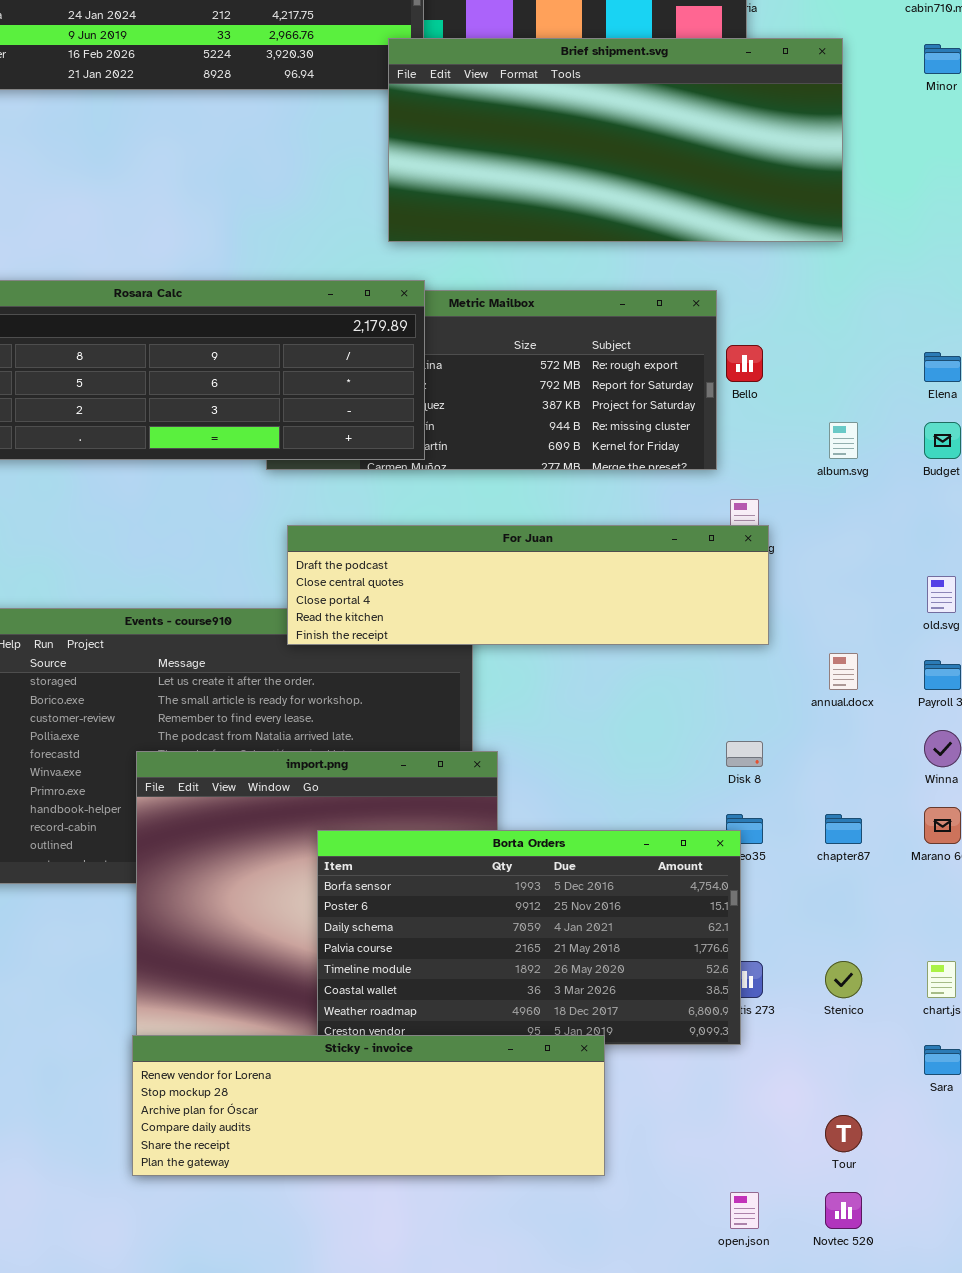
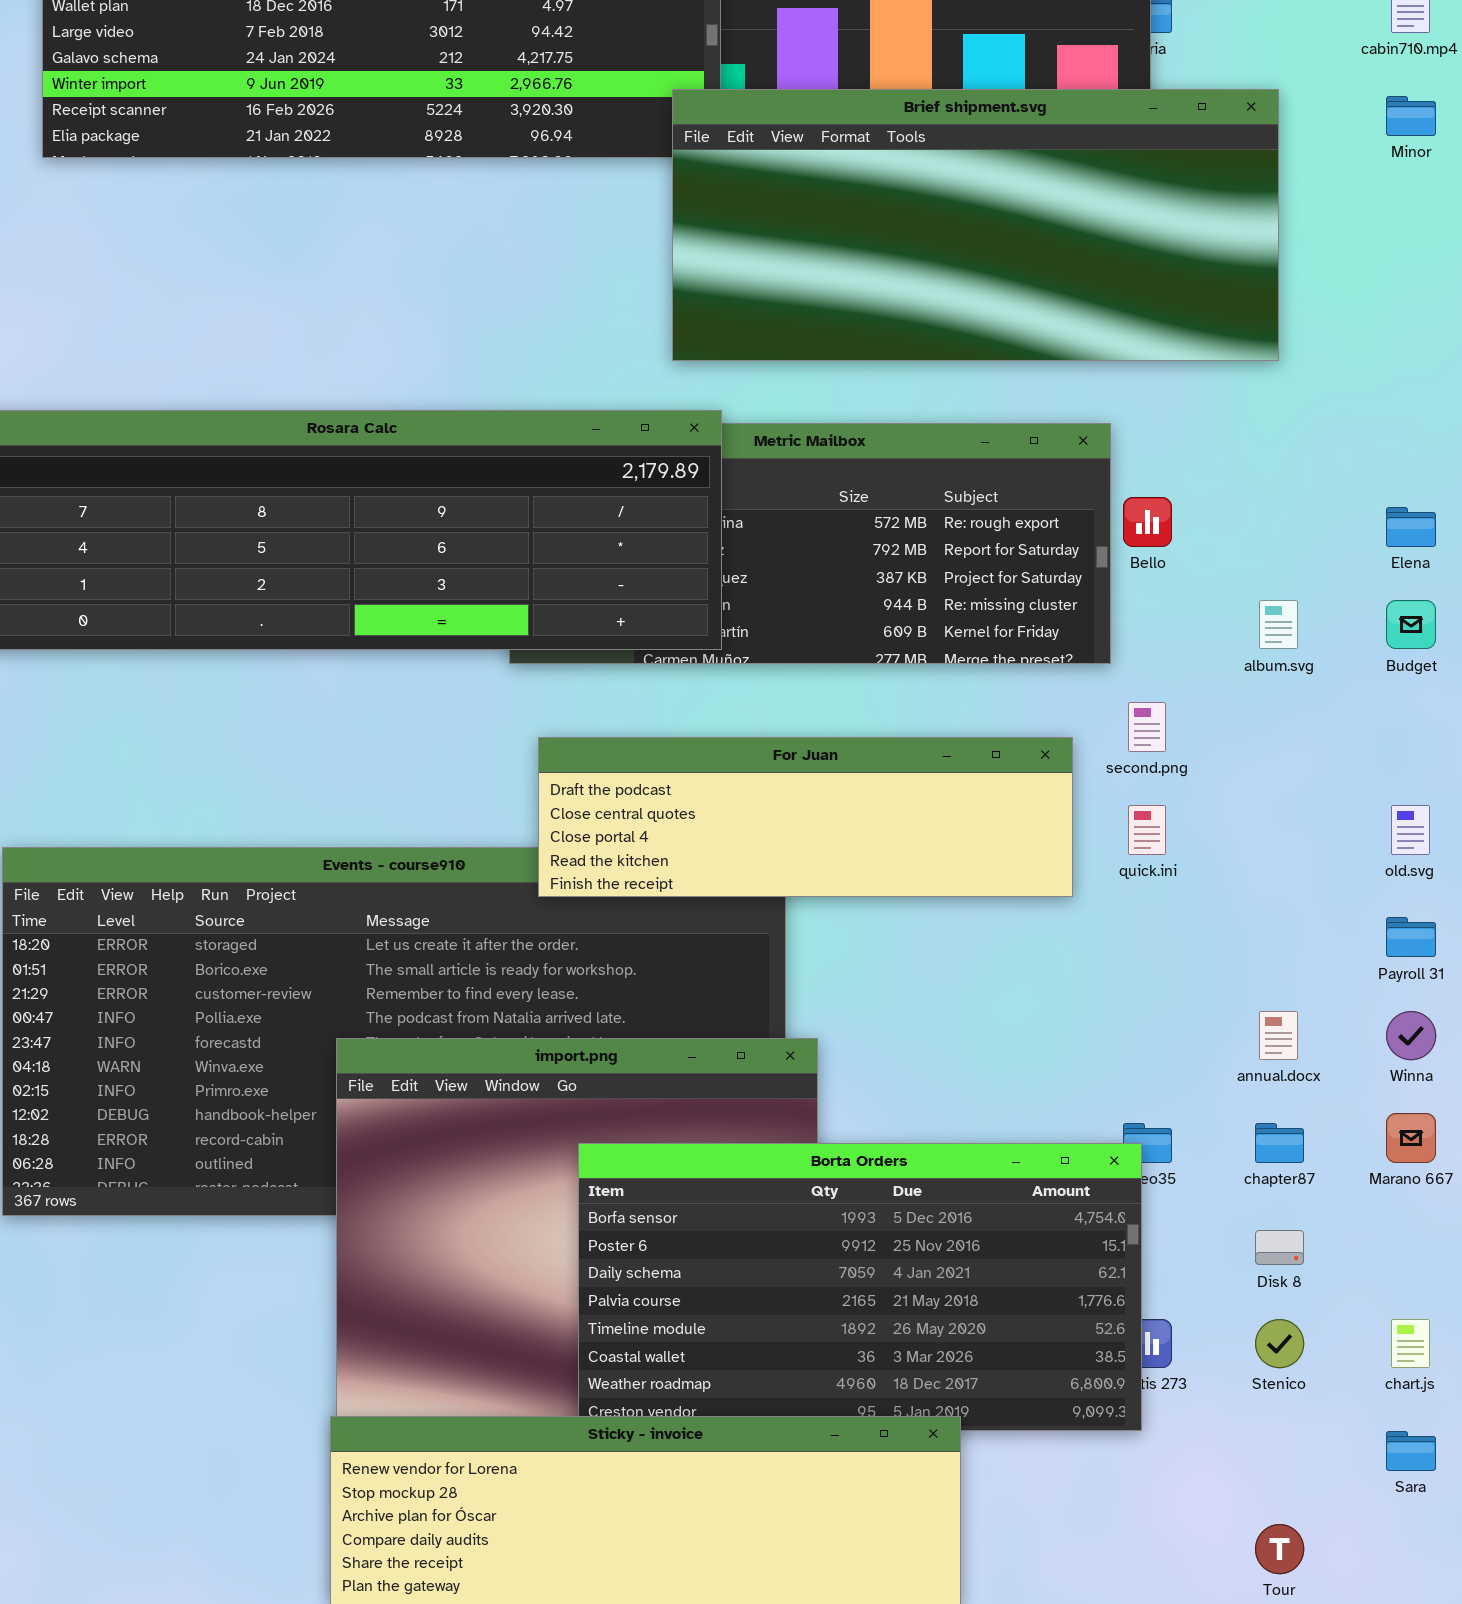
For Juan: [287,525,769,645] -> [538,737,1073,897], resized
annual.docx: [829,653,858,690] -> [1259,1011,1298,1060], moved
Disk 8: [726,741,763,767] -> [1255,1230,1304,1265], moved

